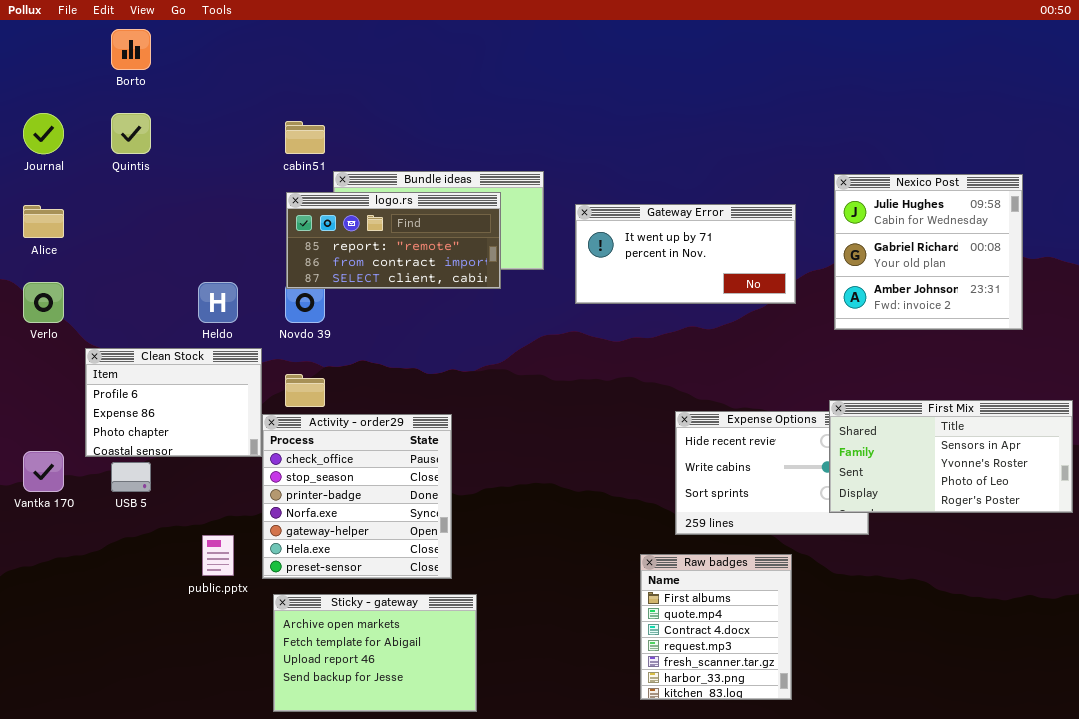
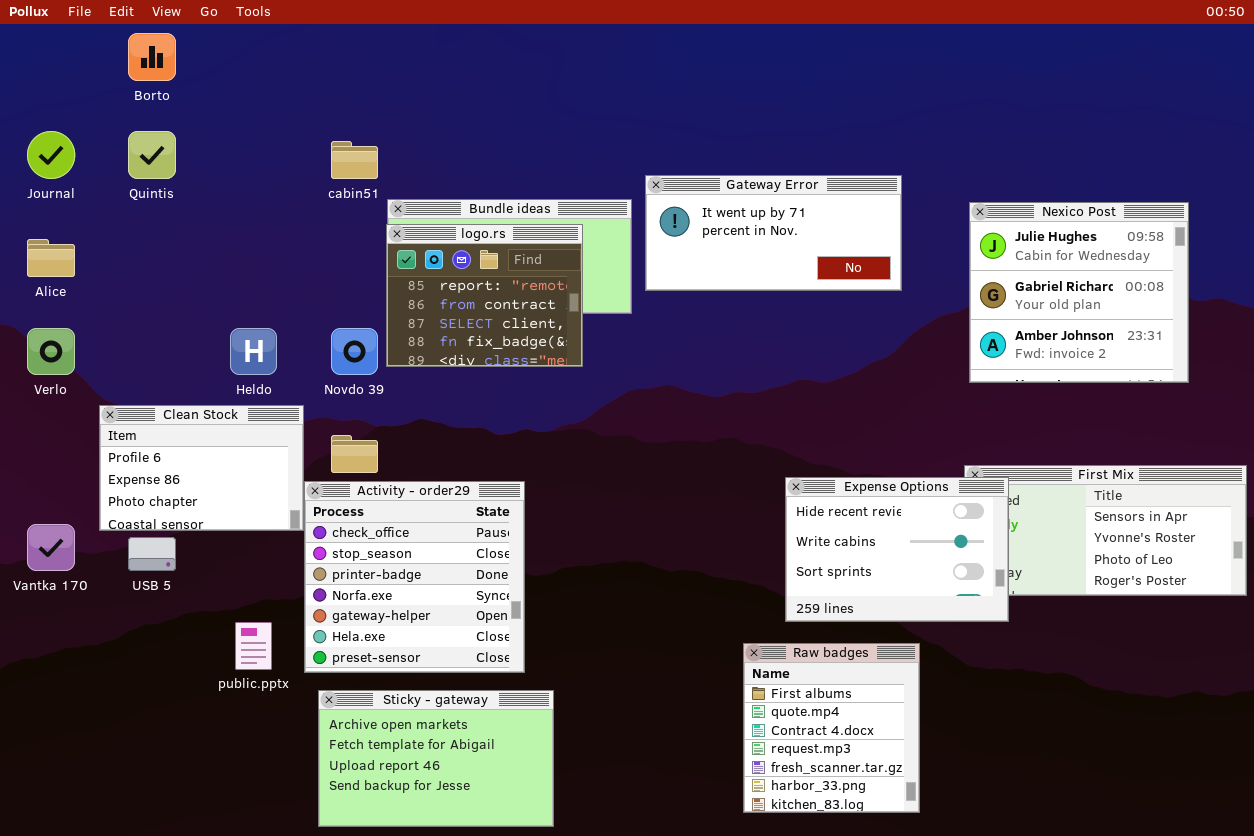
logo.rs: [286,192,501,289] -> [386,224,583,367], resized
Gateway Error: [575,204,796,304] -> [645,175,902,291], moved
Expense Options: [675,411,869,535] -> [785,477,1009,622], raised

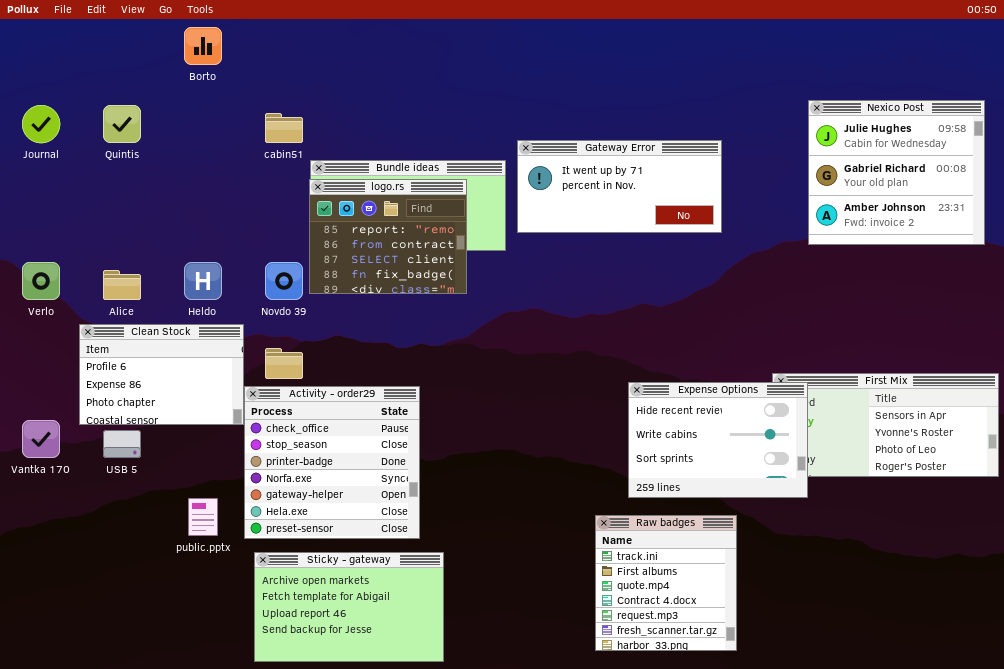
Borto: [128,33,176,81] -> [184,27,222,65], moved
Nexico Post: [969,202,1189,383] -> [808,100,985,245], moved
Alice: [27,239,75,277] -> [103,270,141,300], moved
Raw badges: [743,643,920,813] -> [595,515,737,651], scrolled up 1 row

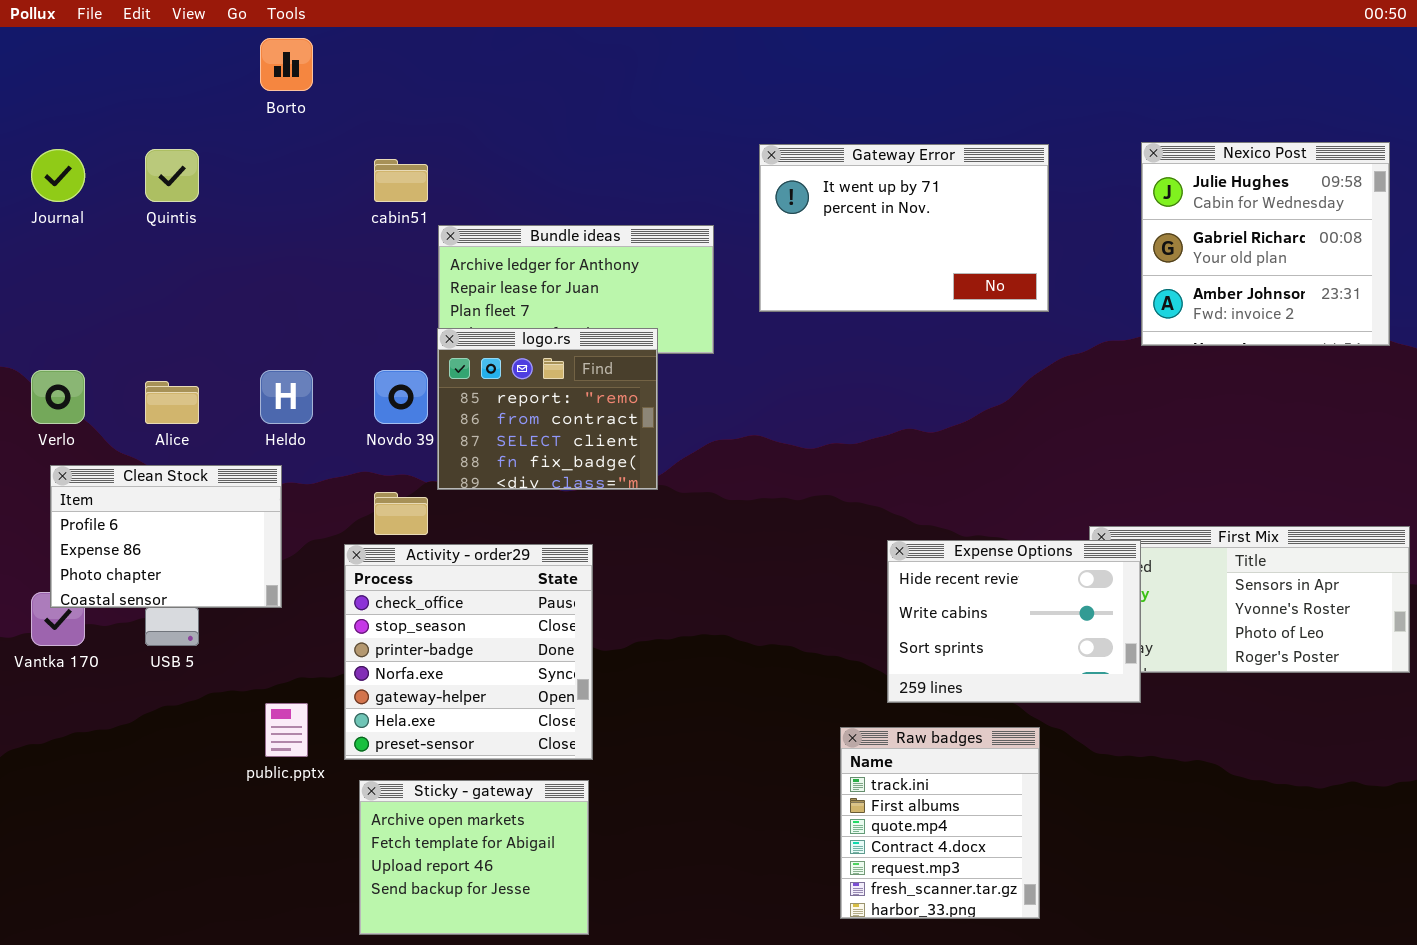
Gateway Error: [517,140,722,233] -> [759,144,1049,312], moved, resized
logo.rs: [309,179,467,294] -> [437,328,658,490], moved
Clean Stock: [79,324,244,425] -> [50,465,282,608], moved
Sticky - gateway: [254,552,444,662] -> [359,780,589,935], resized

